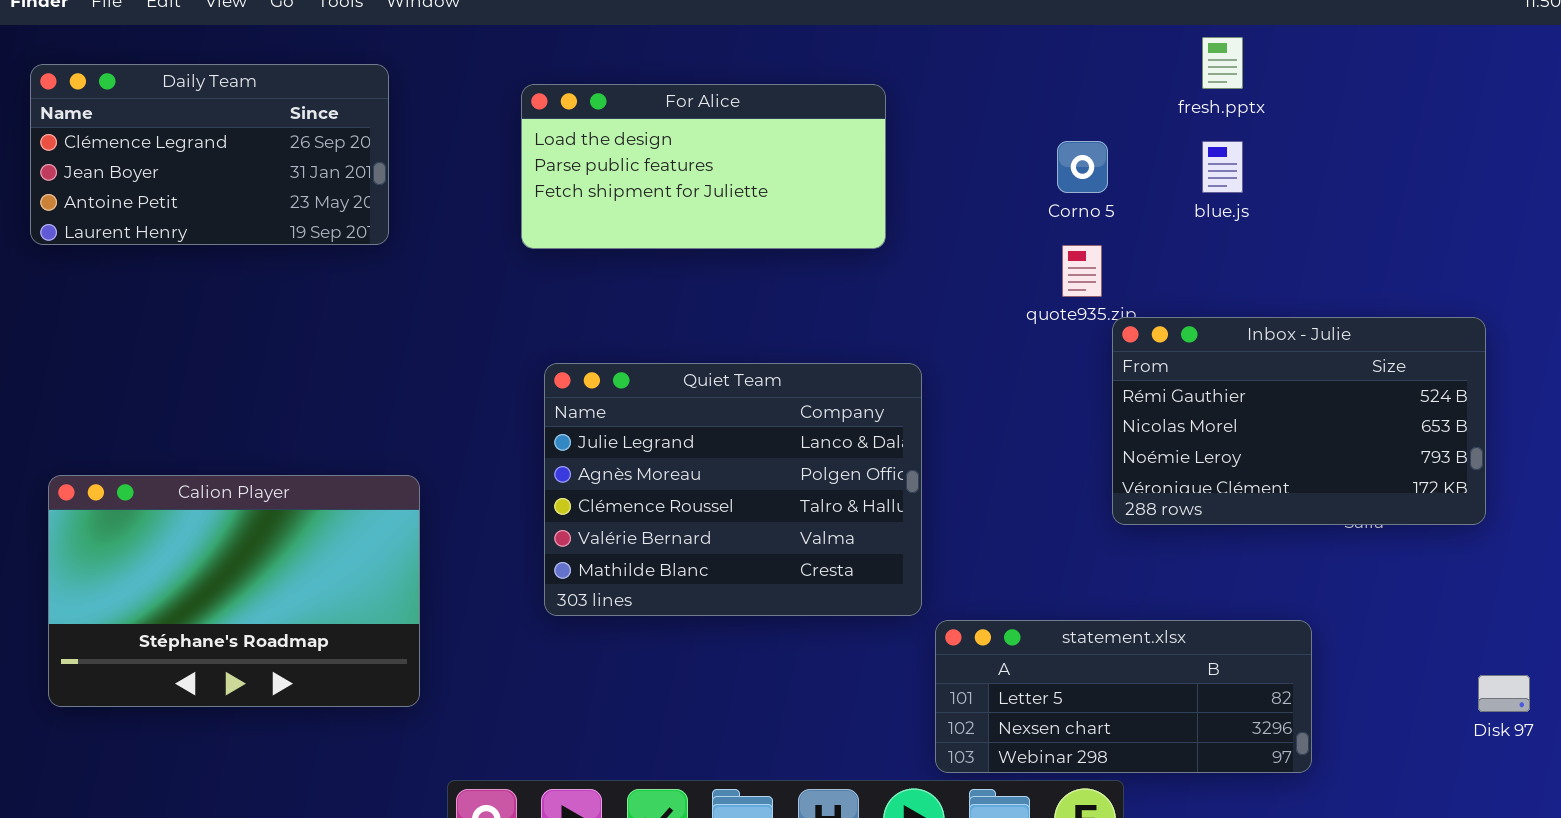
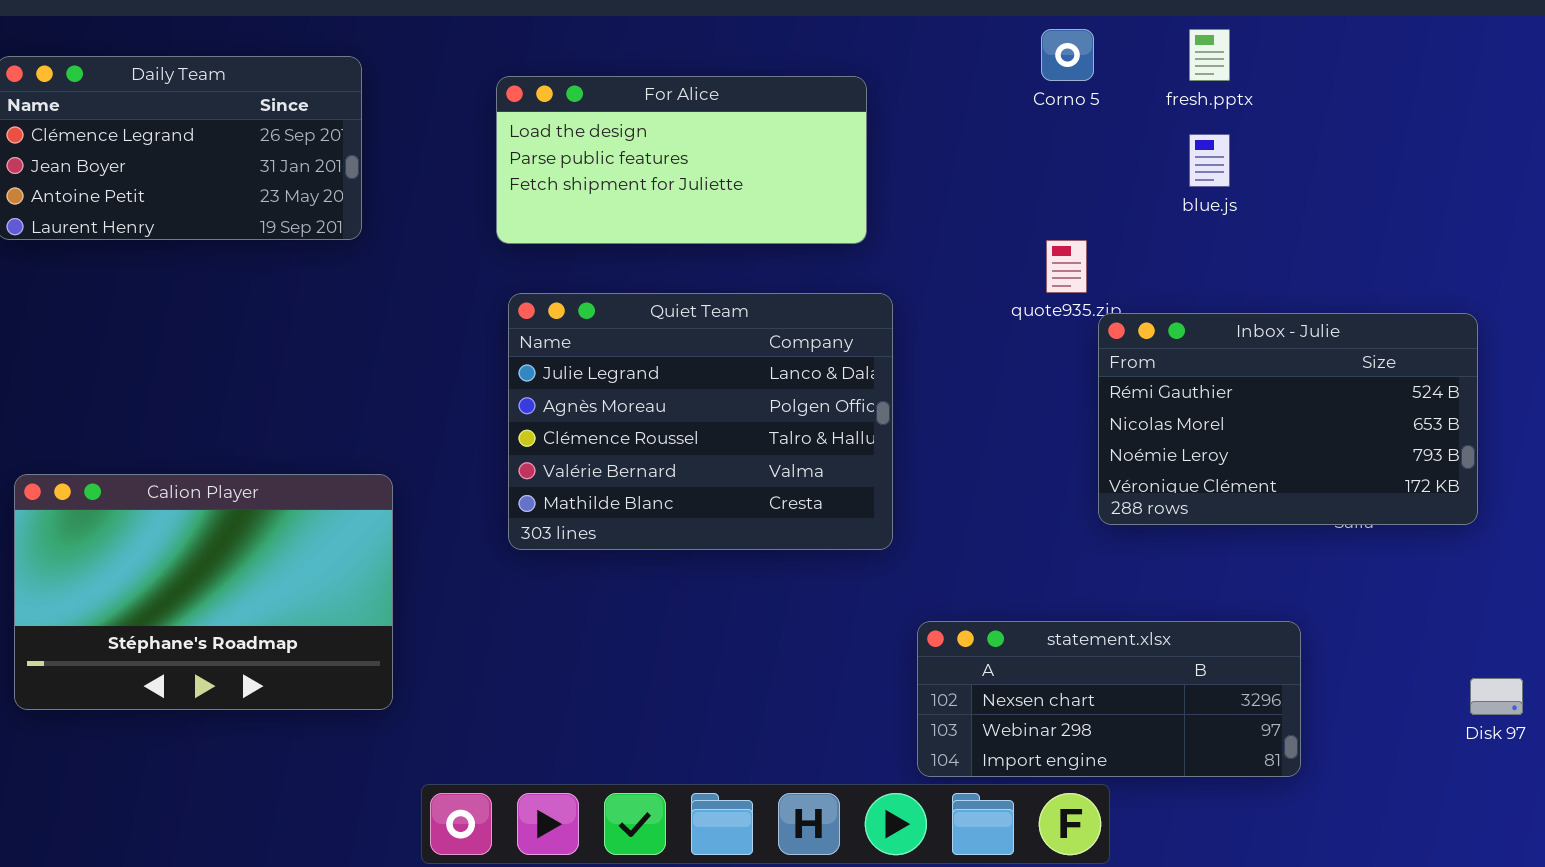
Corno 5: [1057,141,1108,193] -> [1041,29,1094,81], moved
Quiet Team: [544,363,922,616] -> [508,293,893,550], moved
statement.xlsx: [935,620,1312,773] -> [917,621,1301,777], scrolled down 1 row

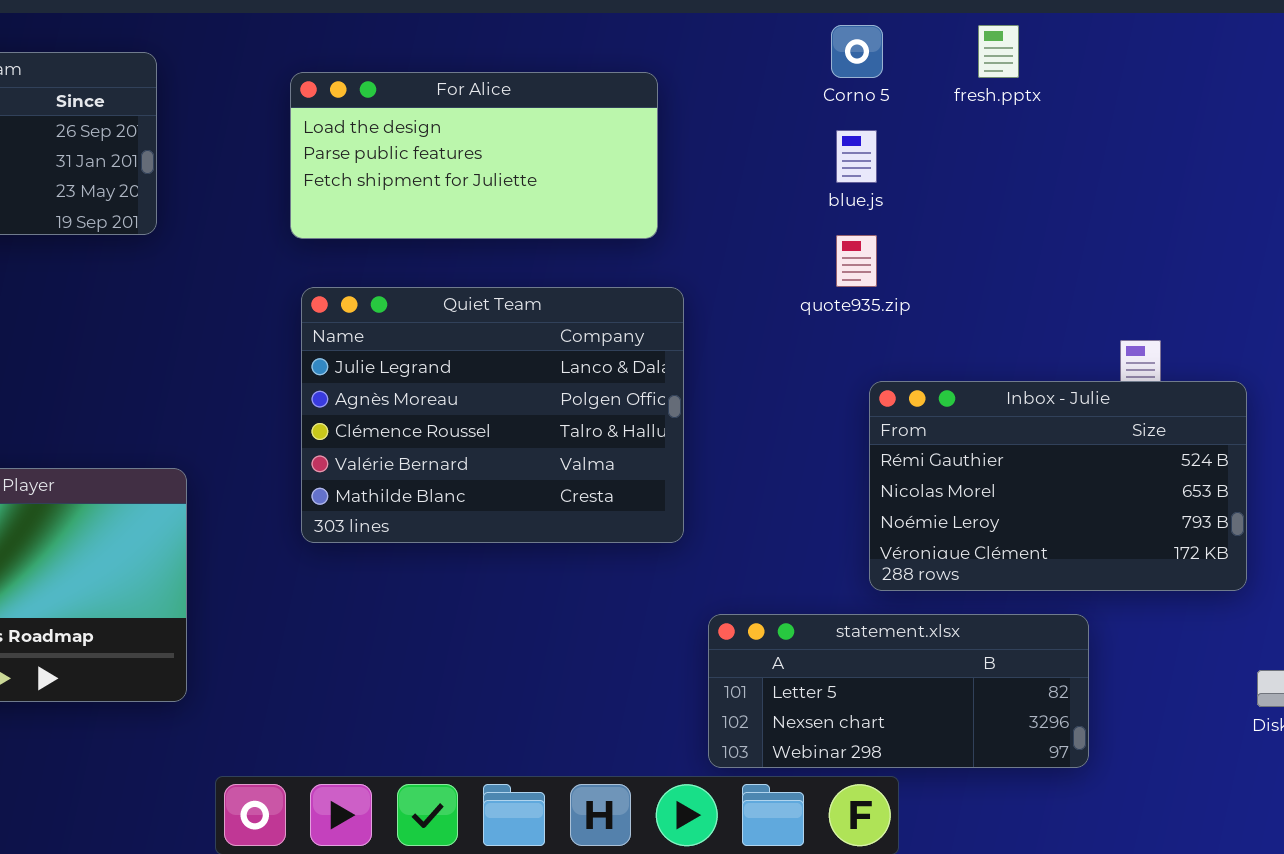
blue.js: [1189,134,1230,187] -> [836,130,877,183], moved
Inbox - Julie: [1098,313,1478,525] -> [869,381,1247,591], moved
statement.xlsx: [917,621,1301,777] -> [708,614,1089,768], scrolled up 1 row

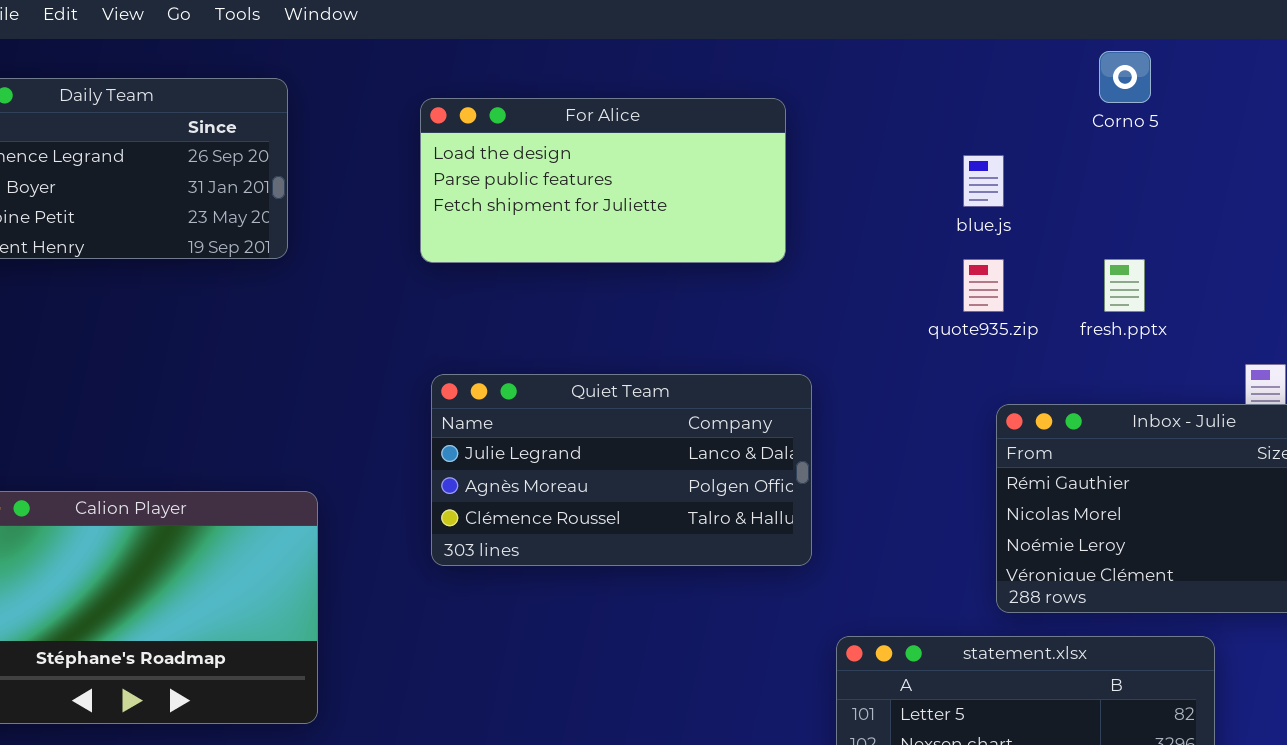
Corno 5: [831,25,883,78] -> [1099,51,1151,103], moved
fresh.pptx: [978,25,1019,78] -> [1104,259,1145,312], moved
Quiet Team: [301,287,684,543] -> [431,374,812,566], resized

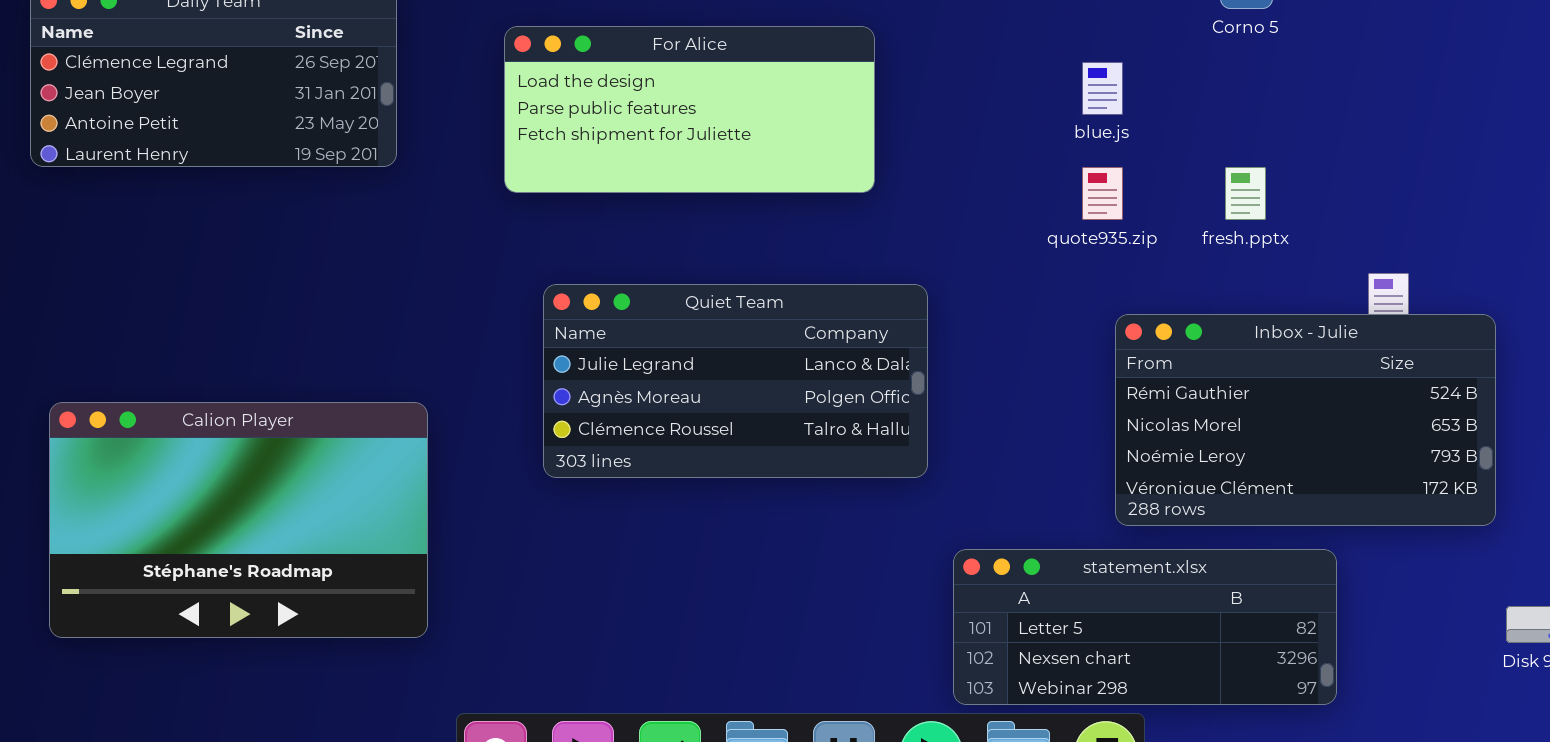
For Alice: [420,98,786,263] -> [504,26,875,193], moved

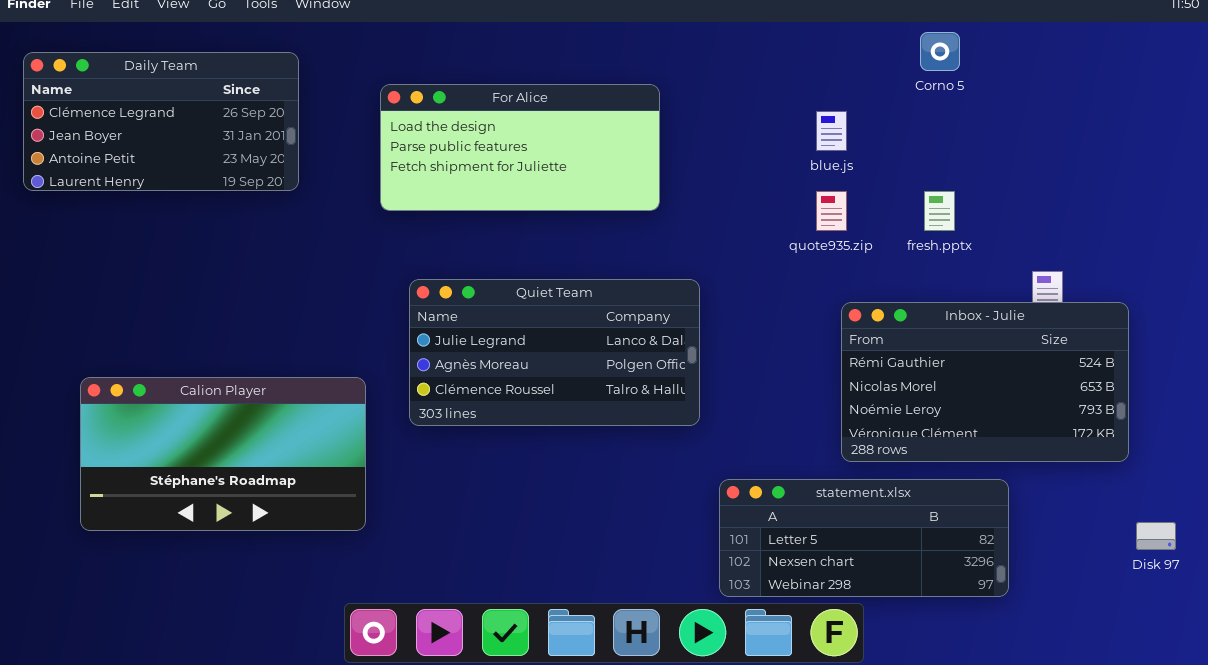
Calion Player: [49,402,428,638] -> [80,377,366,531], moved, resized

